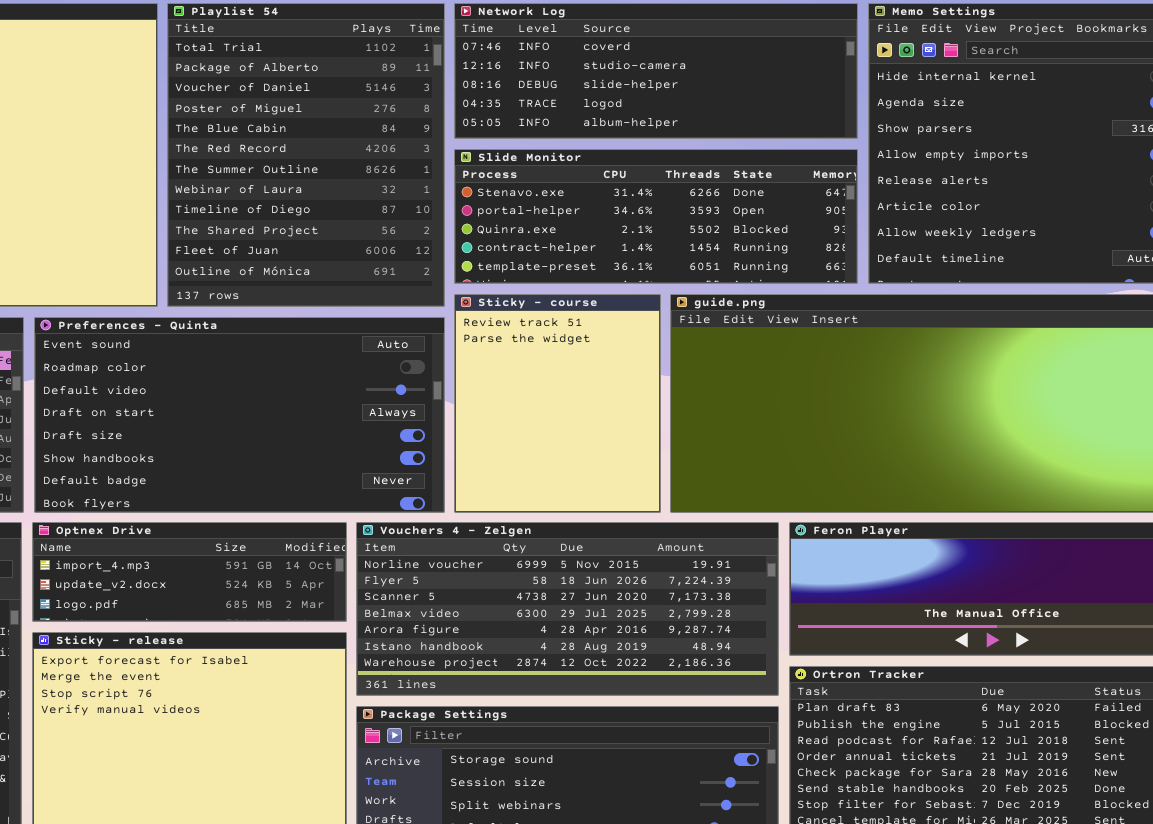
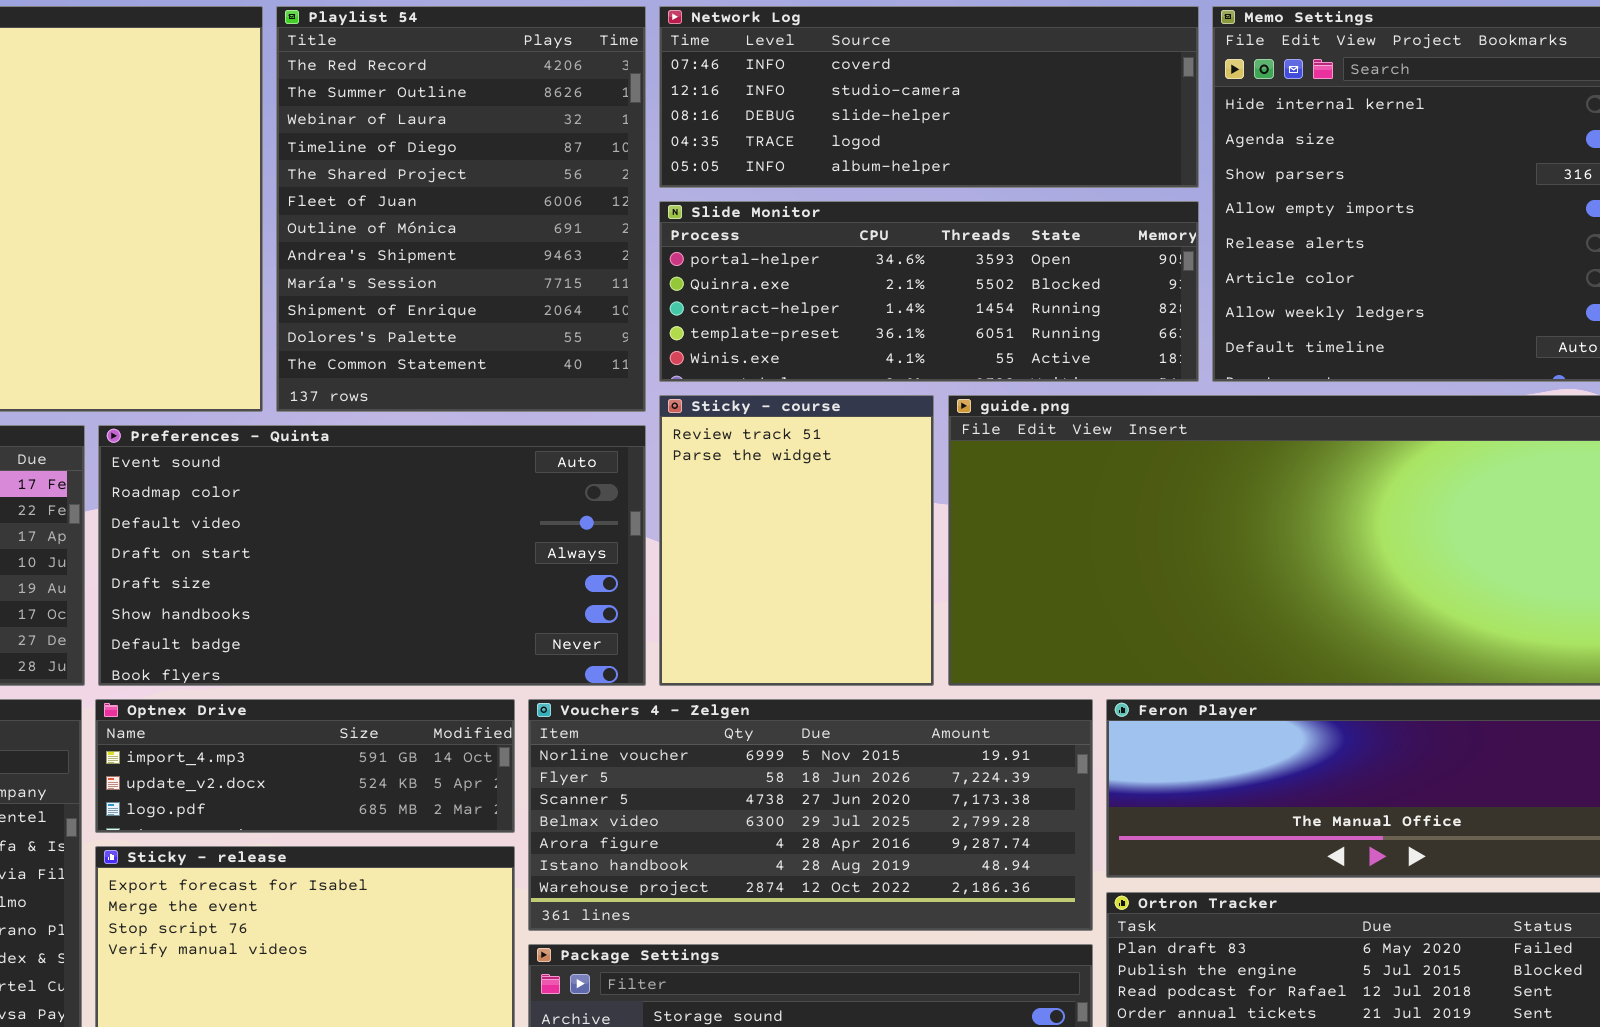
Playlist 54: [167,3,445,307] -> [276,6,646,412], scrolled down 5 rows
Slide Monitor: [454,149,858,284] -> [659,201,1199,382], scrolled down 1 row

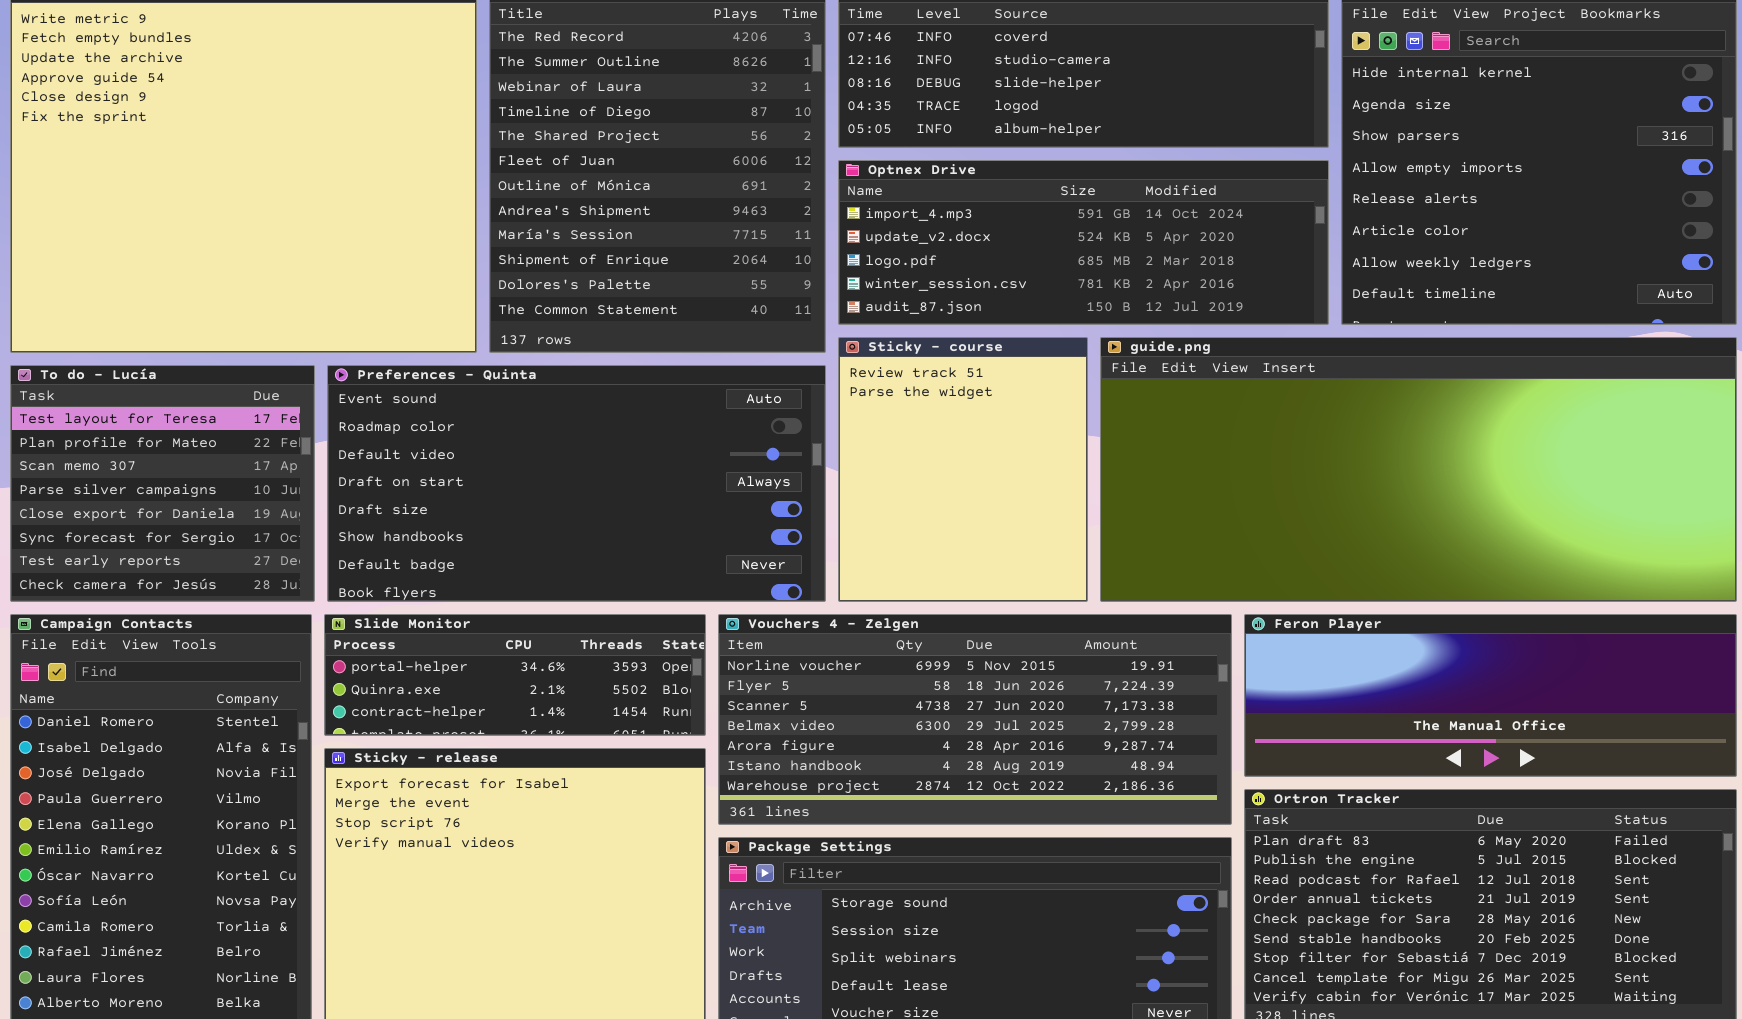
Slide Monitor: [659,201,1199,382] -> [324,614,706,736], moved, resized
Optnex Drive: [95,699,515,833] -> [838,160,1329,325], moved, resized

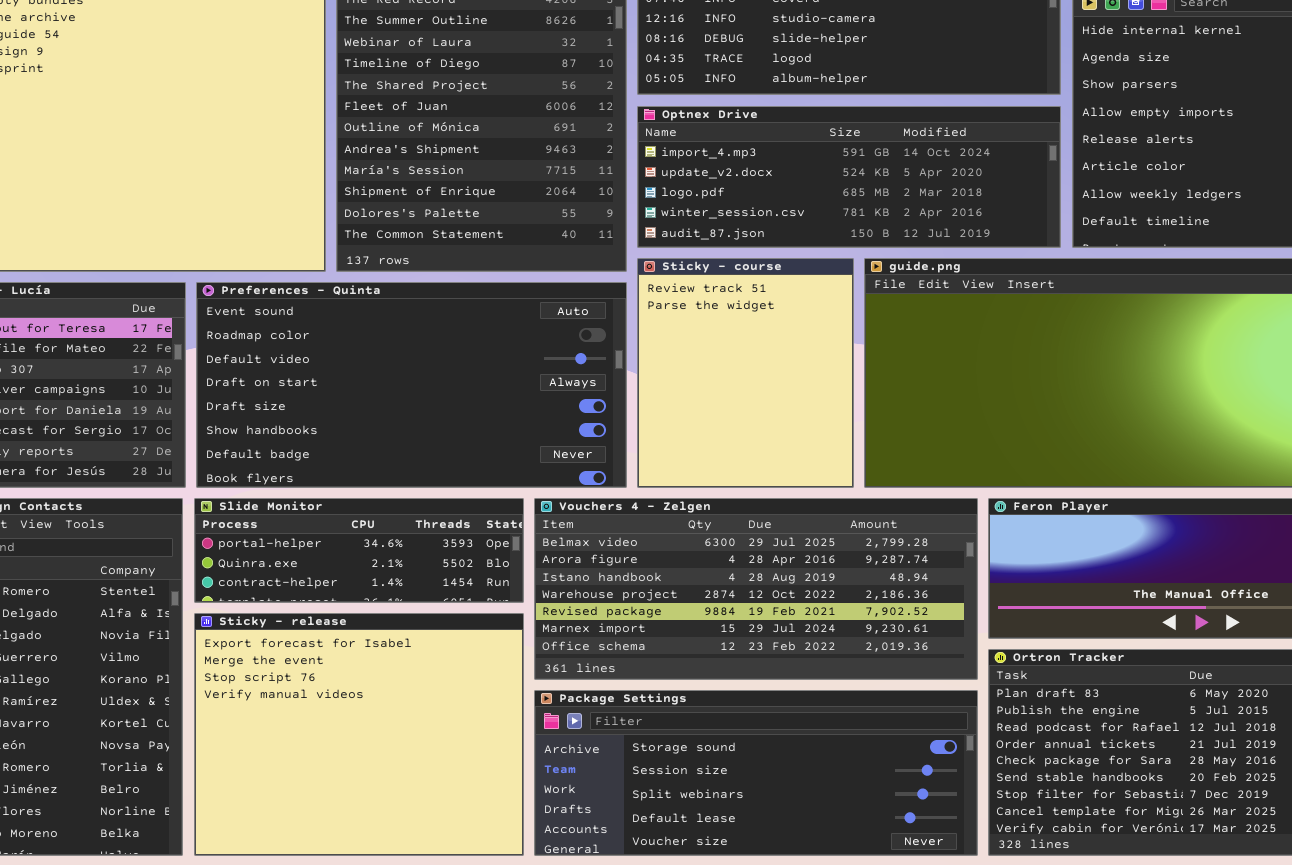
Vouchers 4 - Zelgen: [718,614,1232,825] -> [534,498,978,680], scrolled down 3 rows

